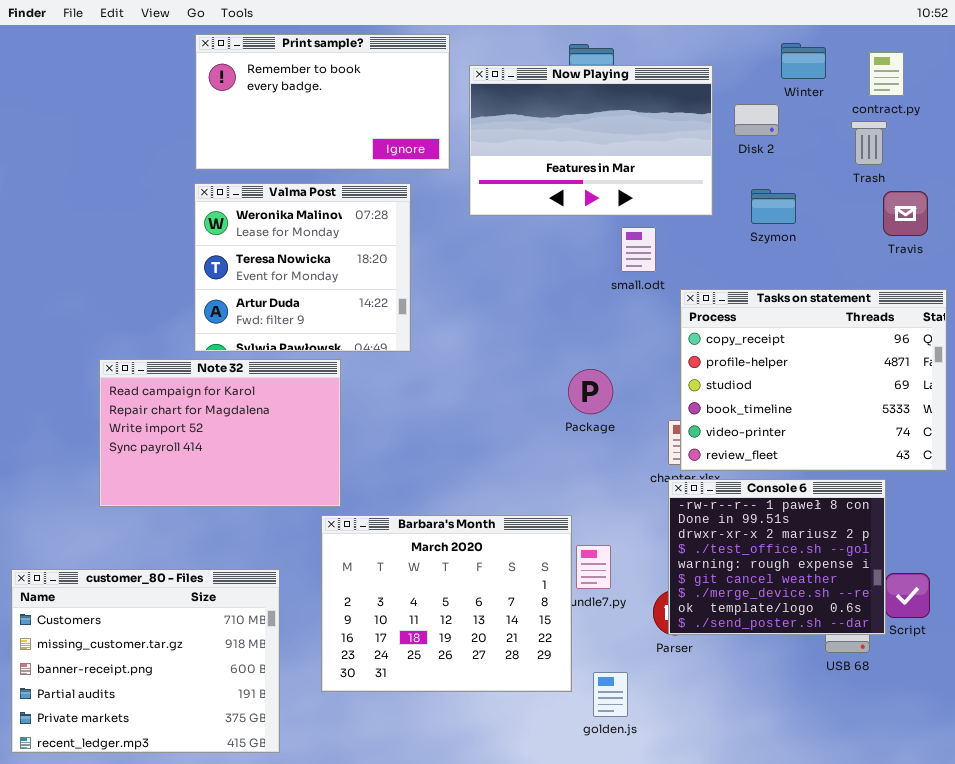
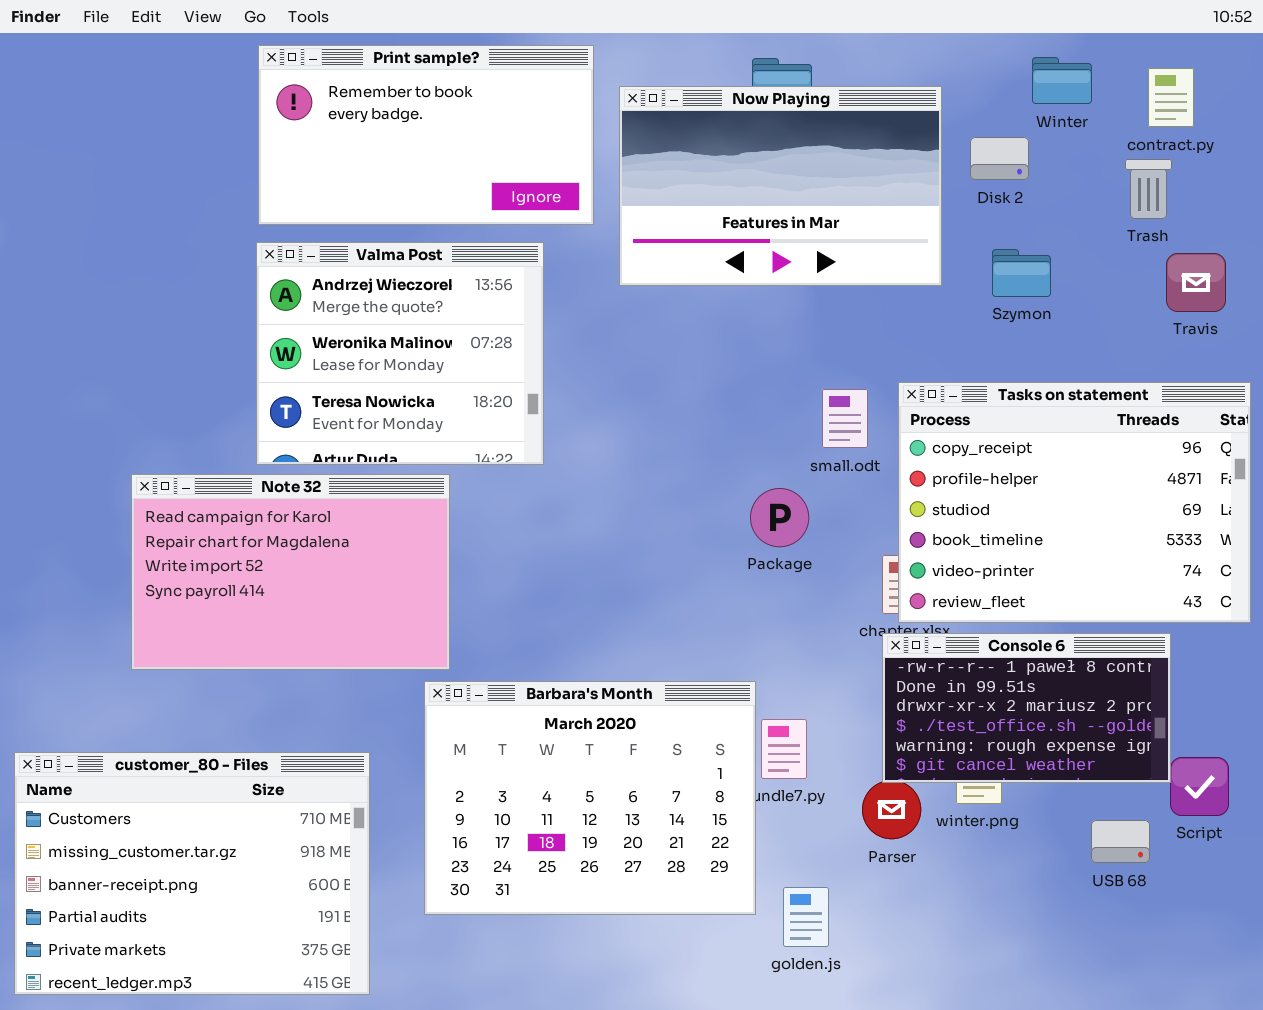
Valma Post: [194,183,411,352] -> [256,242,544,465], scrolled up 1 row
small.odt: [621,227,656,272] -> [822,389,868,448], moved
Console 6: [668,479,886,635] -> [882,633,1171,783], resized

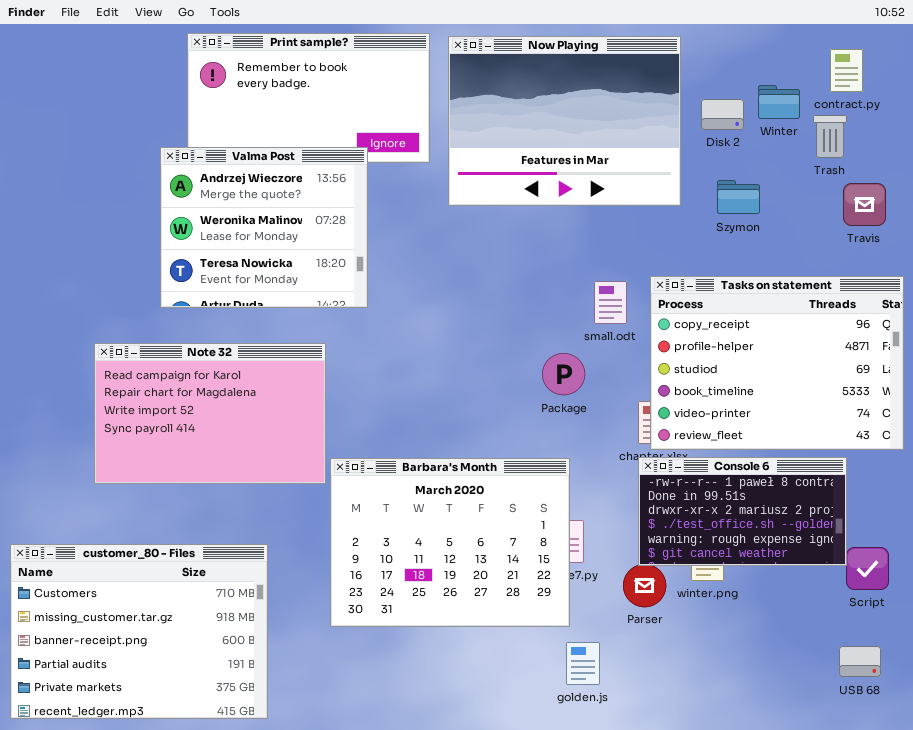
Winter: [1032,57,1092,104] -> [758,85,800,119], moved
Now Playing: [619,86,942,286] -> [448,36,681,206], resized
Valma Post: [256,242,544,465] -> [160,147,368,308], moved
Barbara's Month: [424,681,756,915] -> [330,458,570,627], moved
USB 68: [1091,820,1150,863] -> [839,646,881,677], moved

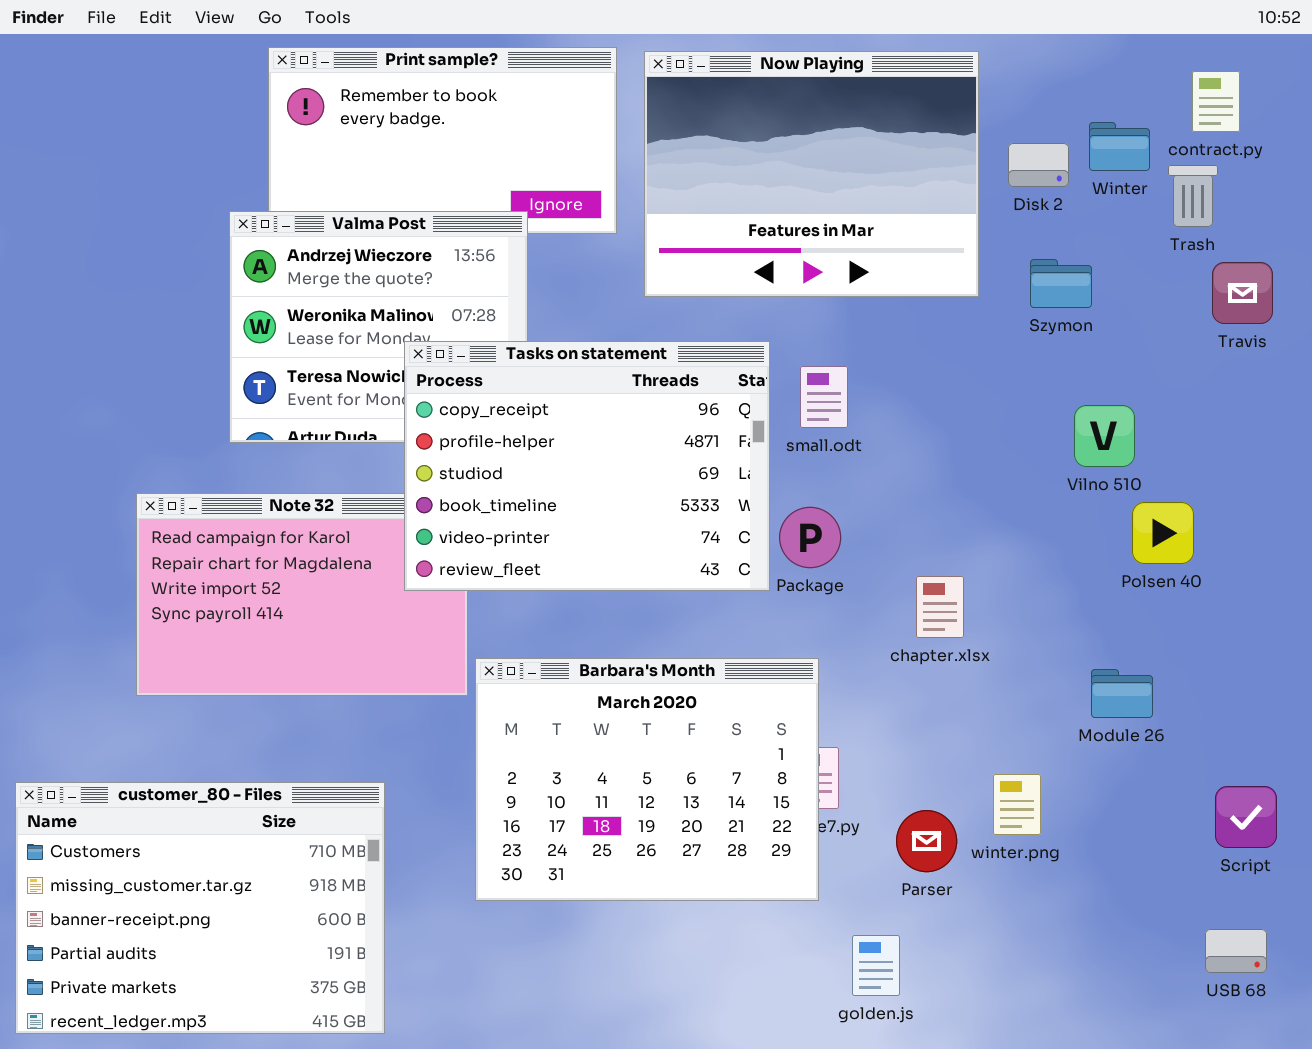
Tasks on statement: [650,276,904,450] -> [404,341,770,591], moved
small.odt: [594,281,627,324] -> [800,366,848,428], moved
Console 6: [638,457,847,566] -> none, closed
golden.js: [566,642,600,685] -> [852,935,900,996], moved

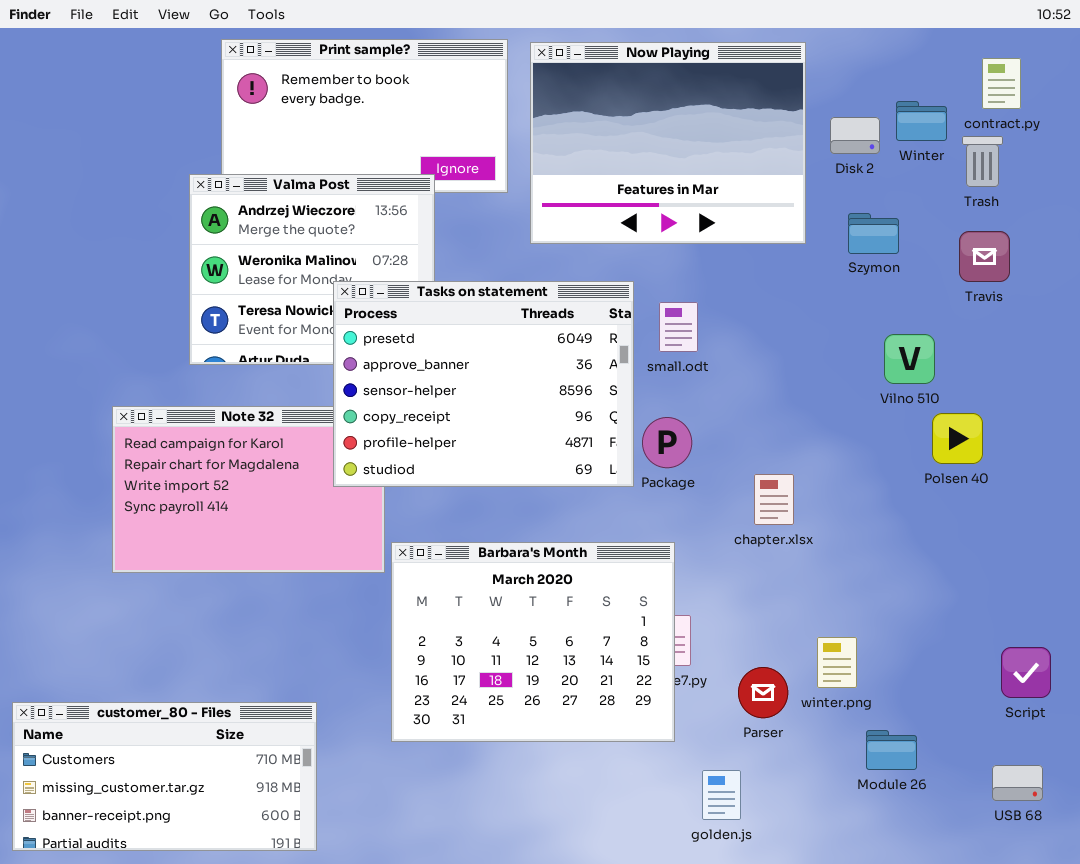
Travis: [1212,262,1273,324] -> [959,231,1010,282], moved
Tasks on statement: [404,341,770,591] -> [333,281,634,487], scrolled up 3 rows
Module 26: [1091,669,1153,718] -> [866,730,917,770], moved
customer_80 - Files: [15,782,385,1034] -> [12,702,317,851], resized

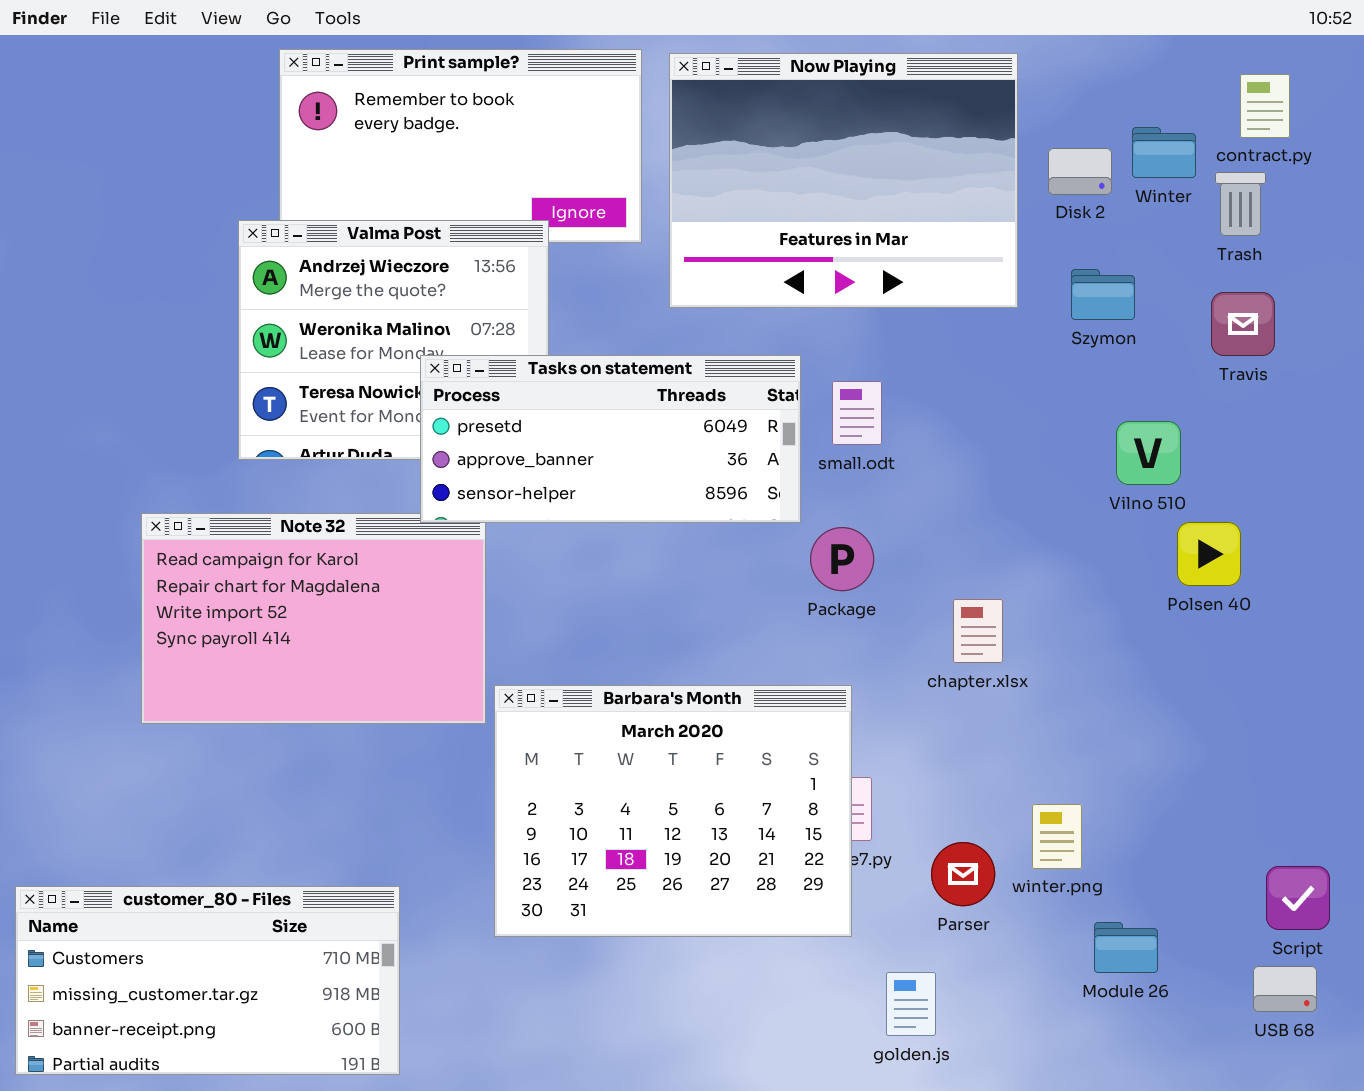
Tasks on statement: [333,281,634,487] -> [420,355,801,523], resized
Script: [1001,647,1051,698] -> [1266,866,1330,930], moved

